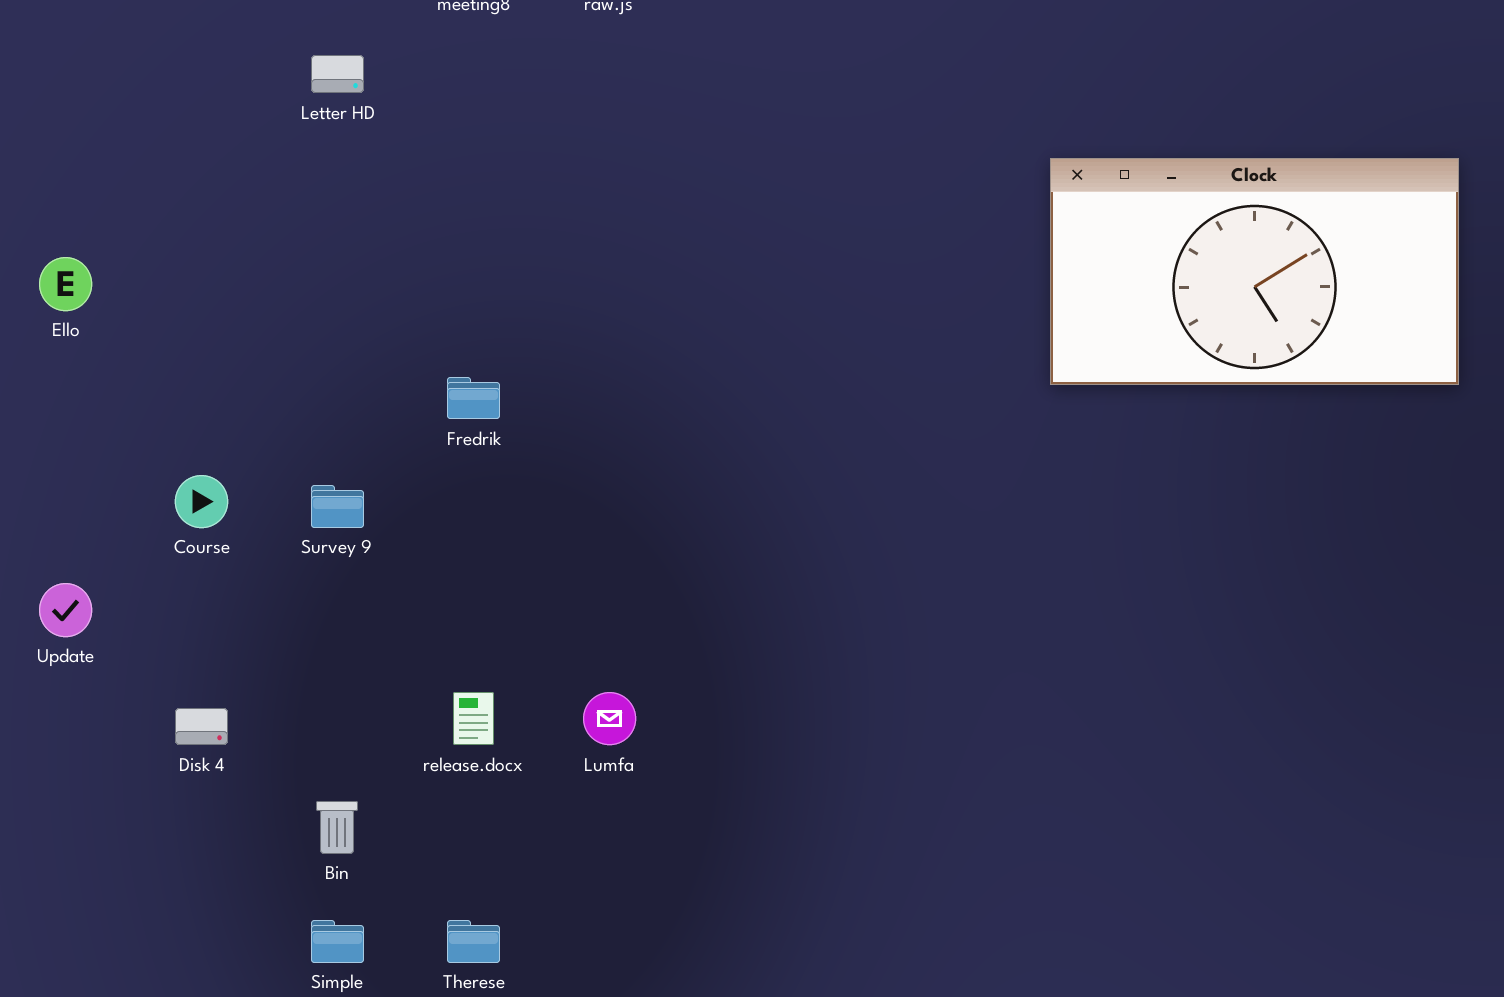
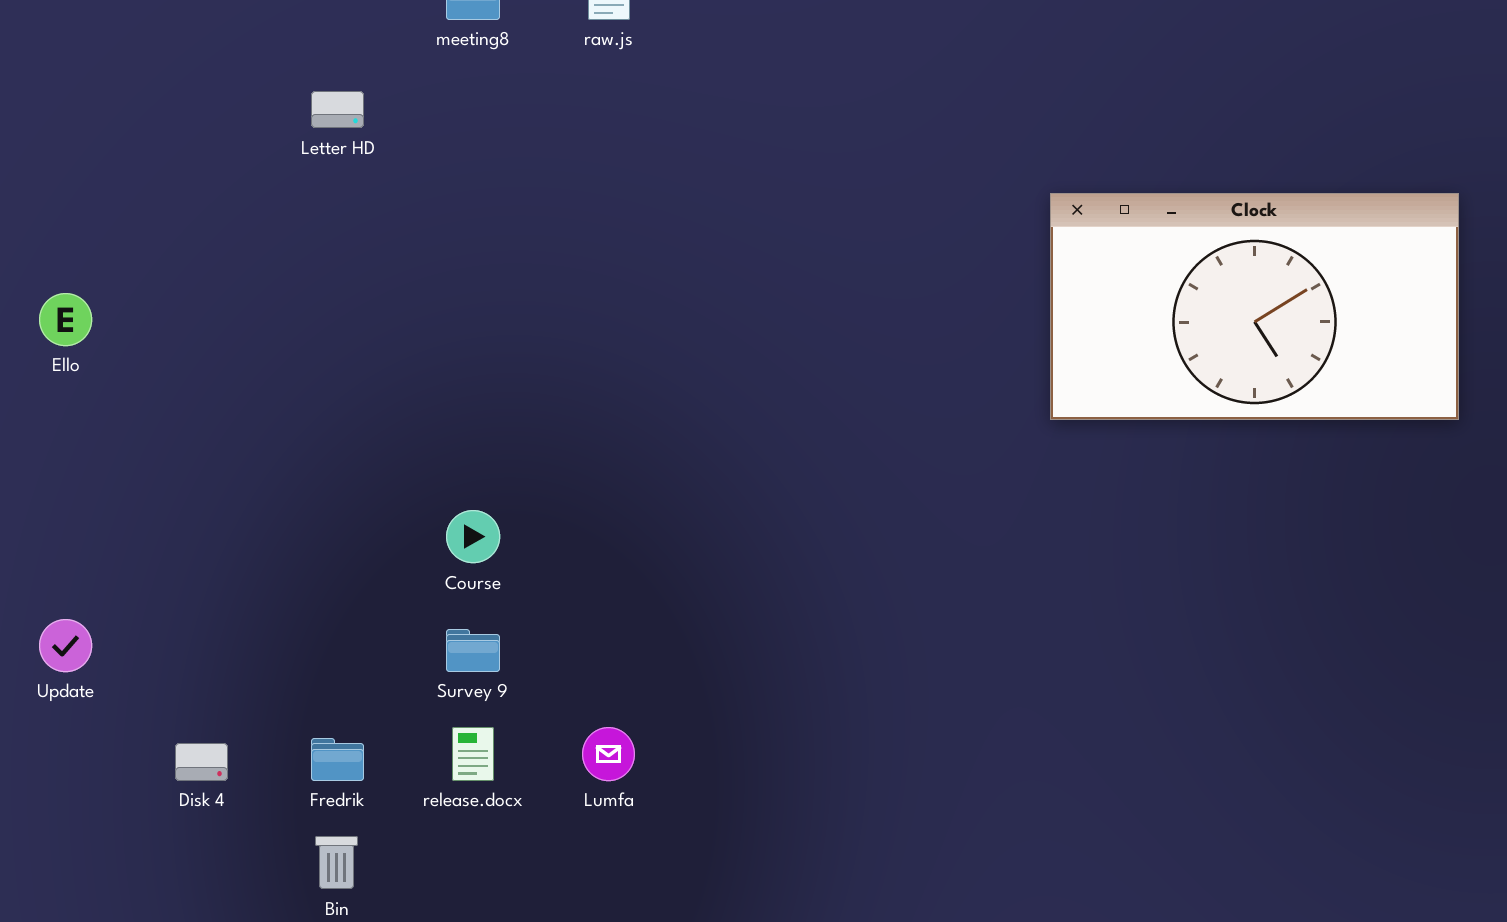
Fredrik: [447,377,500,419] -> [311,738,364,781], moved
Course: [175,475,228,528] -> [446,510,500,563], moved
Survey 9: [311,485,364,528] -> [446,629,500,672], moved

